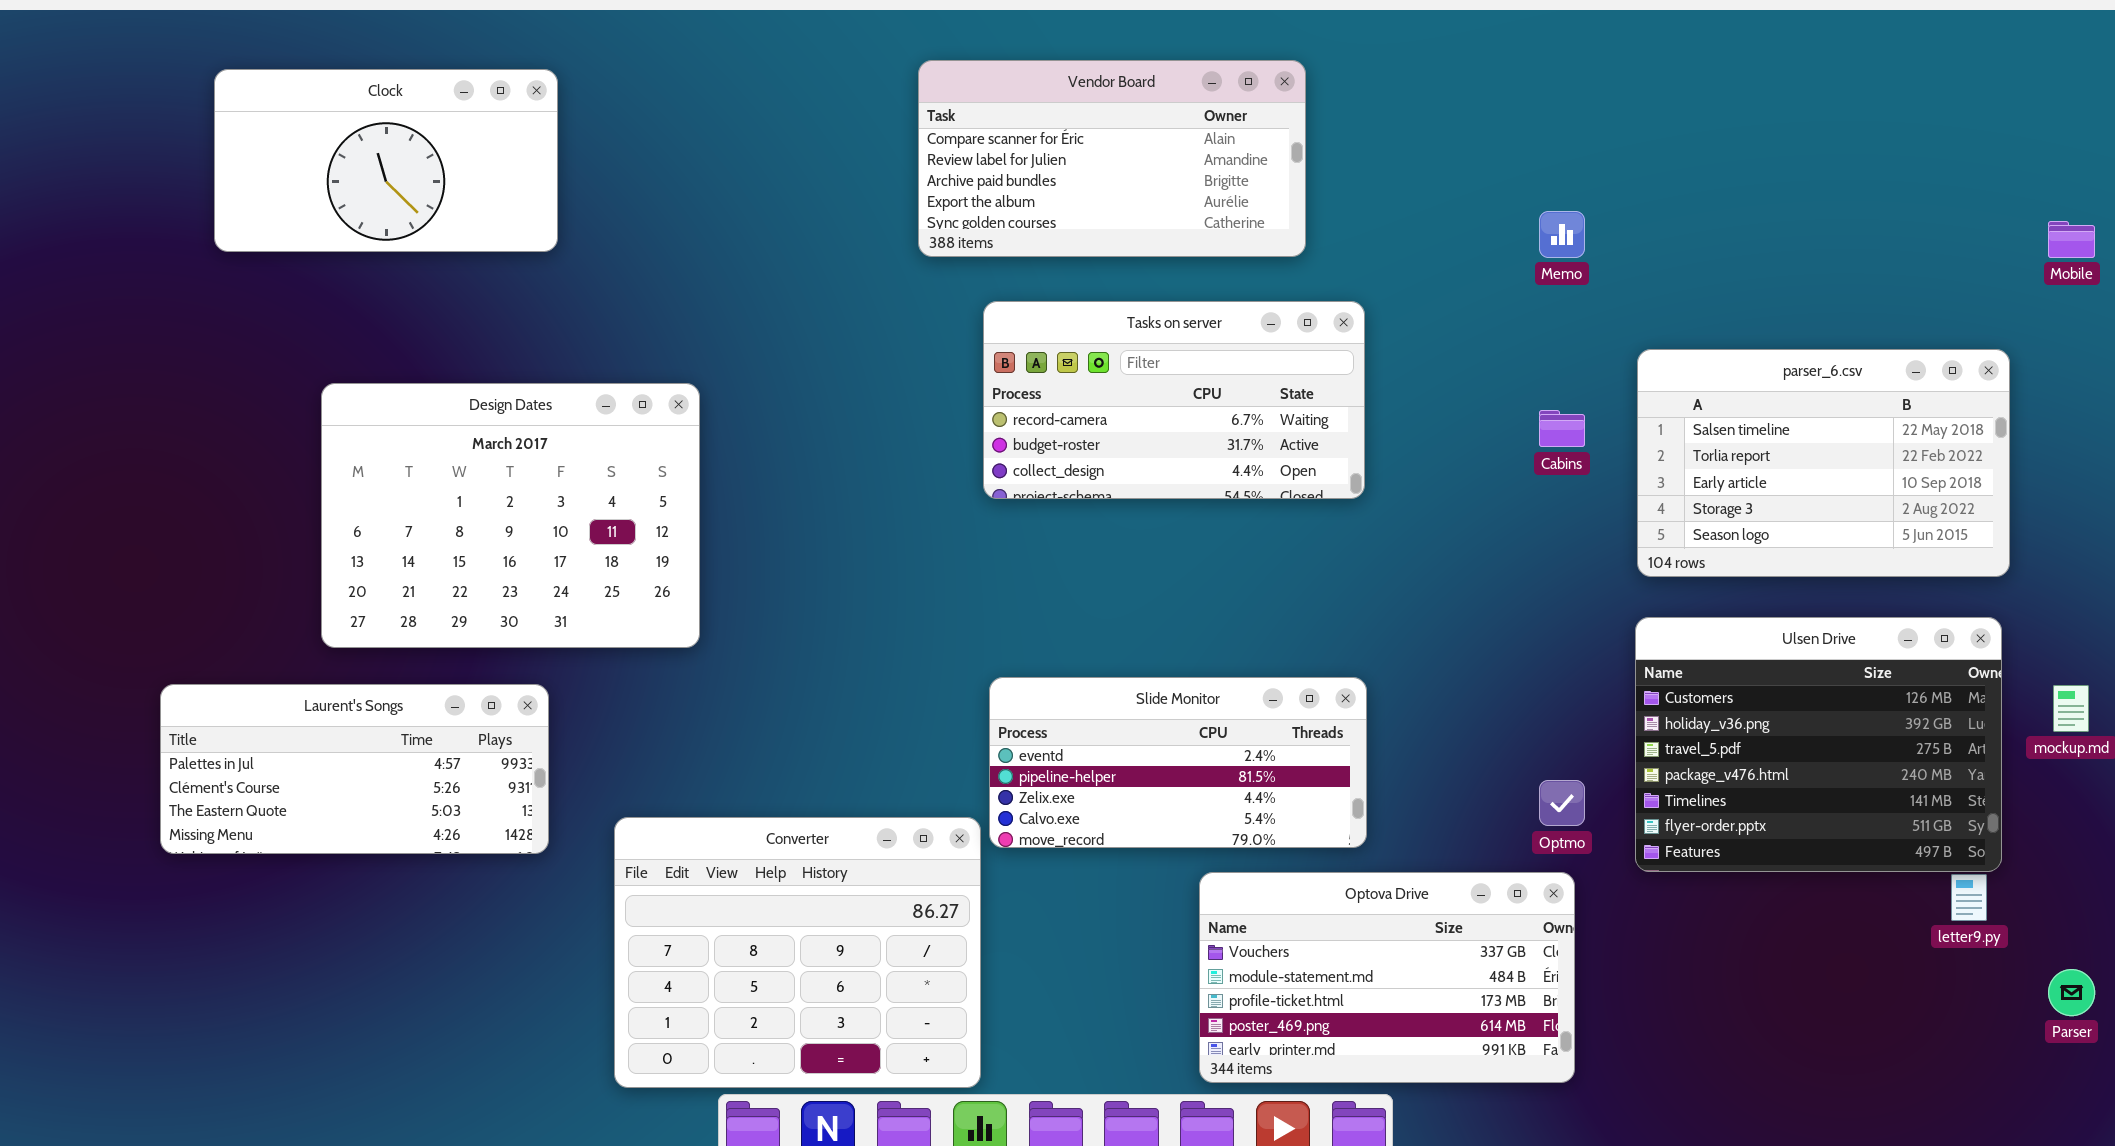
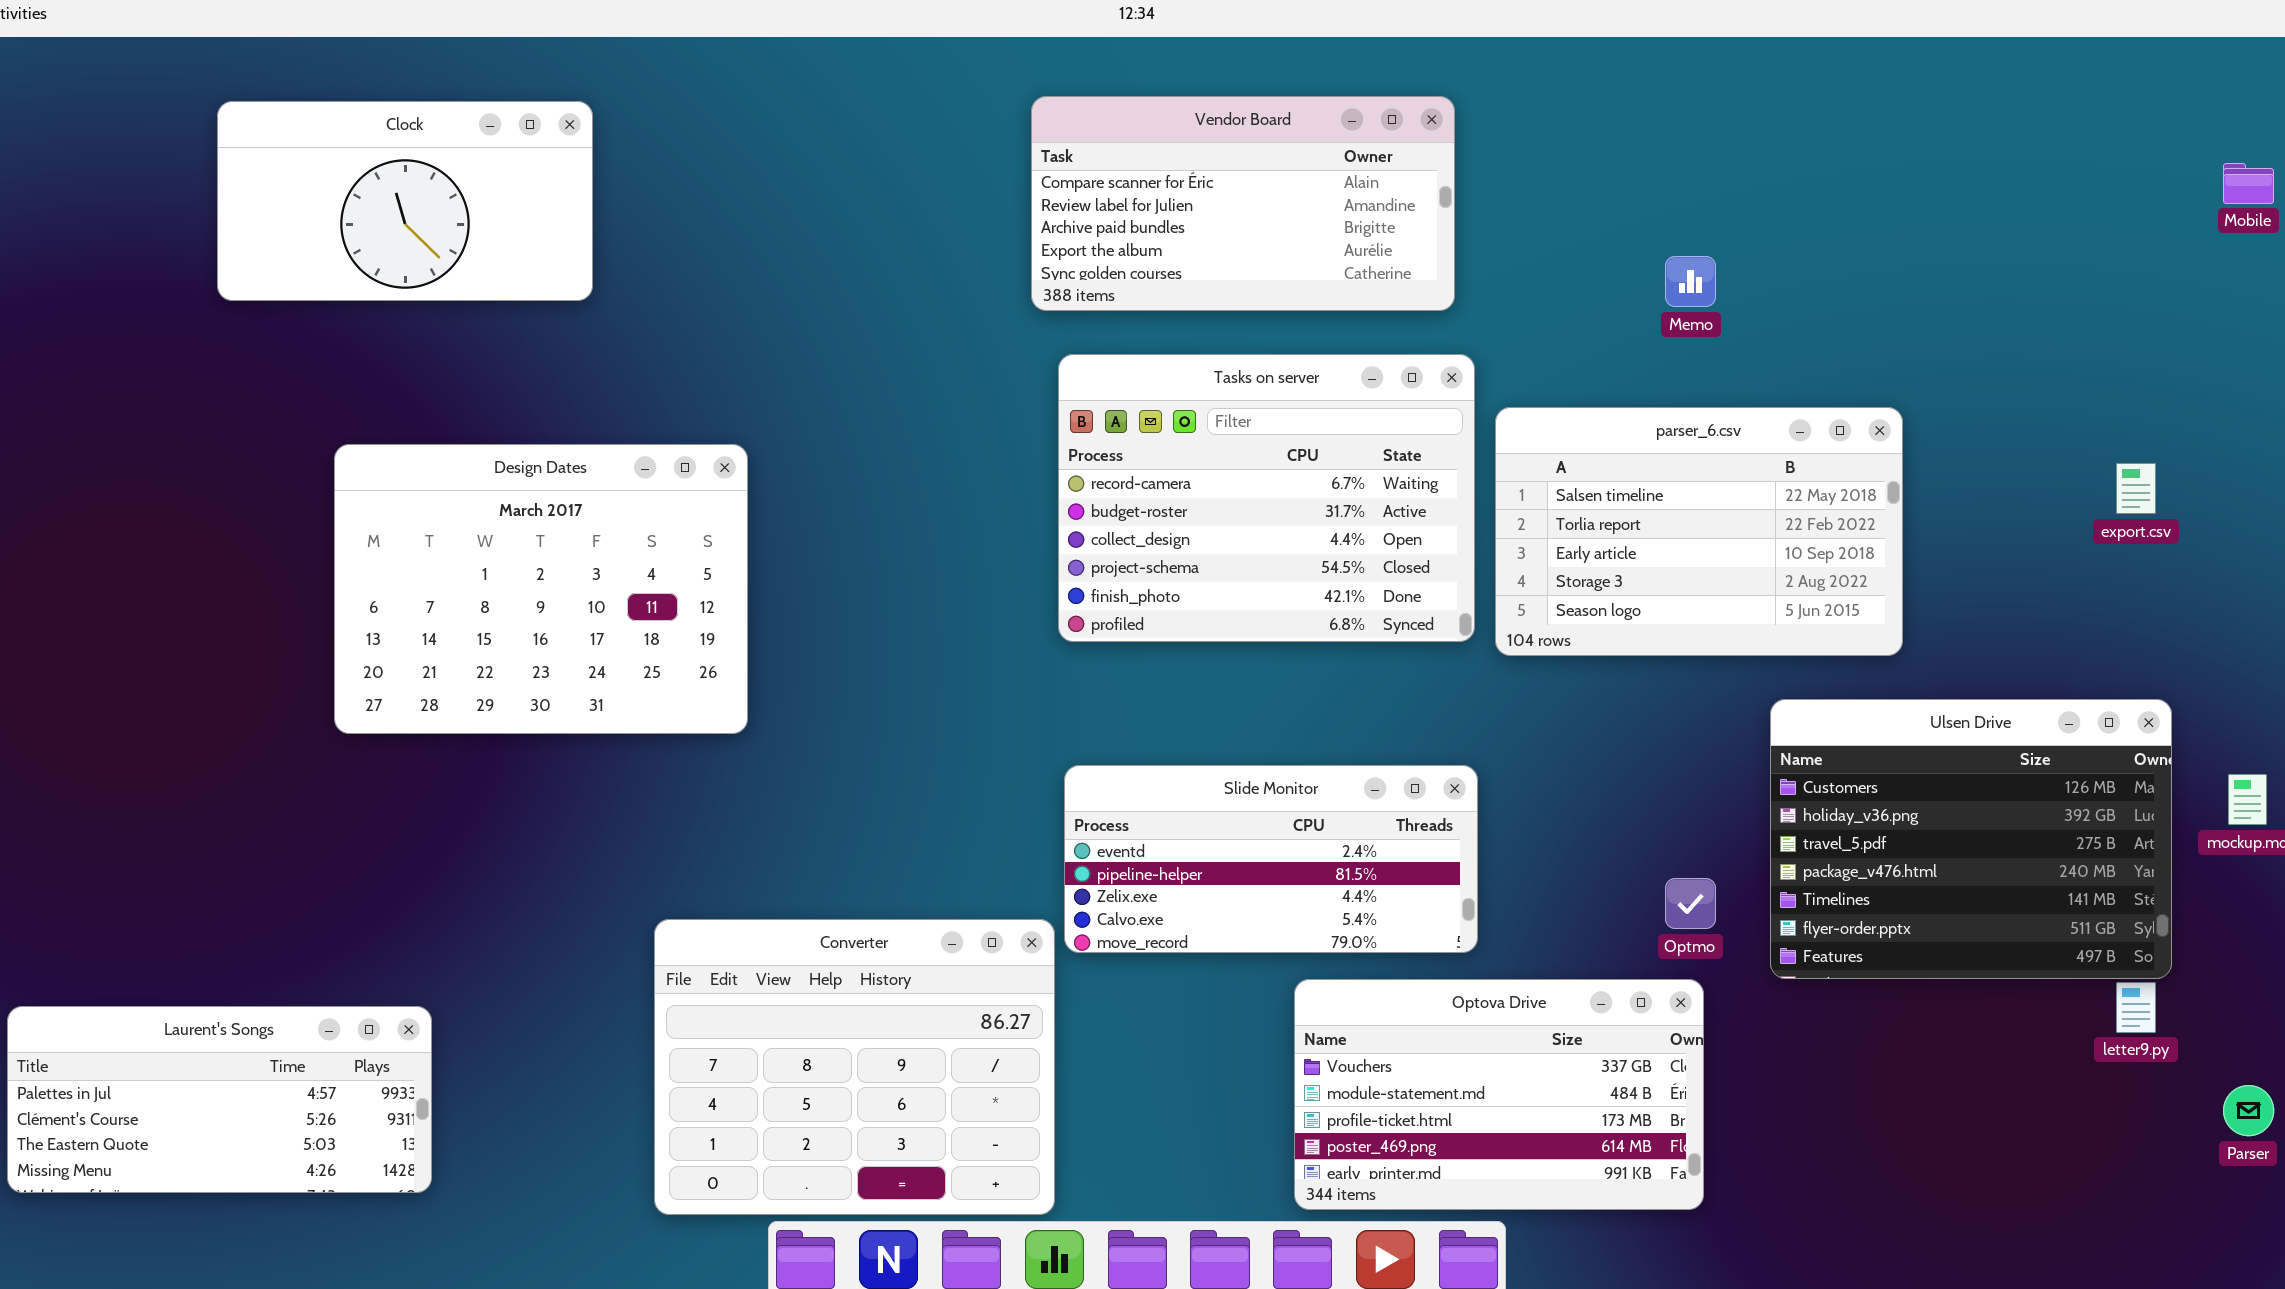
Vendor Board: [918,60,1306,257] -> [1031,96,1455,311], moved
Mobile: [2048,221,2095,258] -> [2223,163,2274,204], moved
Tasks on server: [983,301,1365,499] -> [1058,354,1475,642], resized
parser_6.csv: [1637,349,2010,577] -> [1495,407,1903,656], moved
Laurent's Songs: [160,684,549,854] -> [7,1006,432,1193], moved

